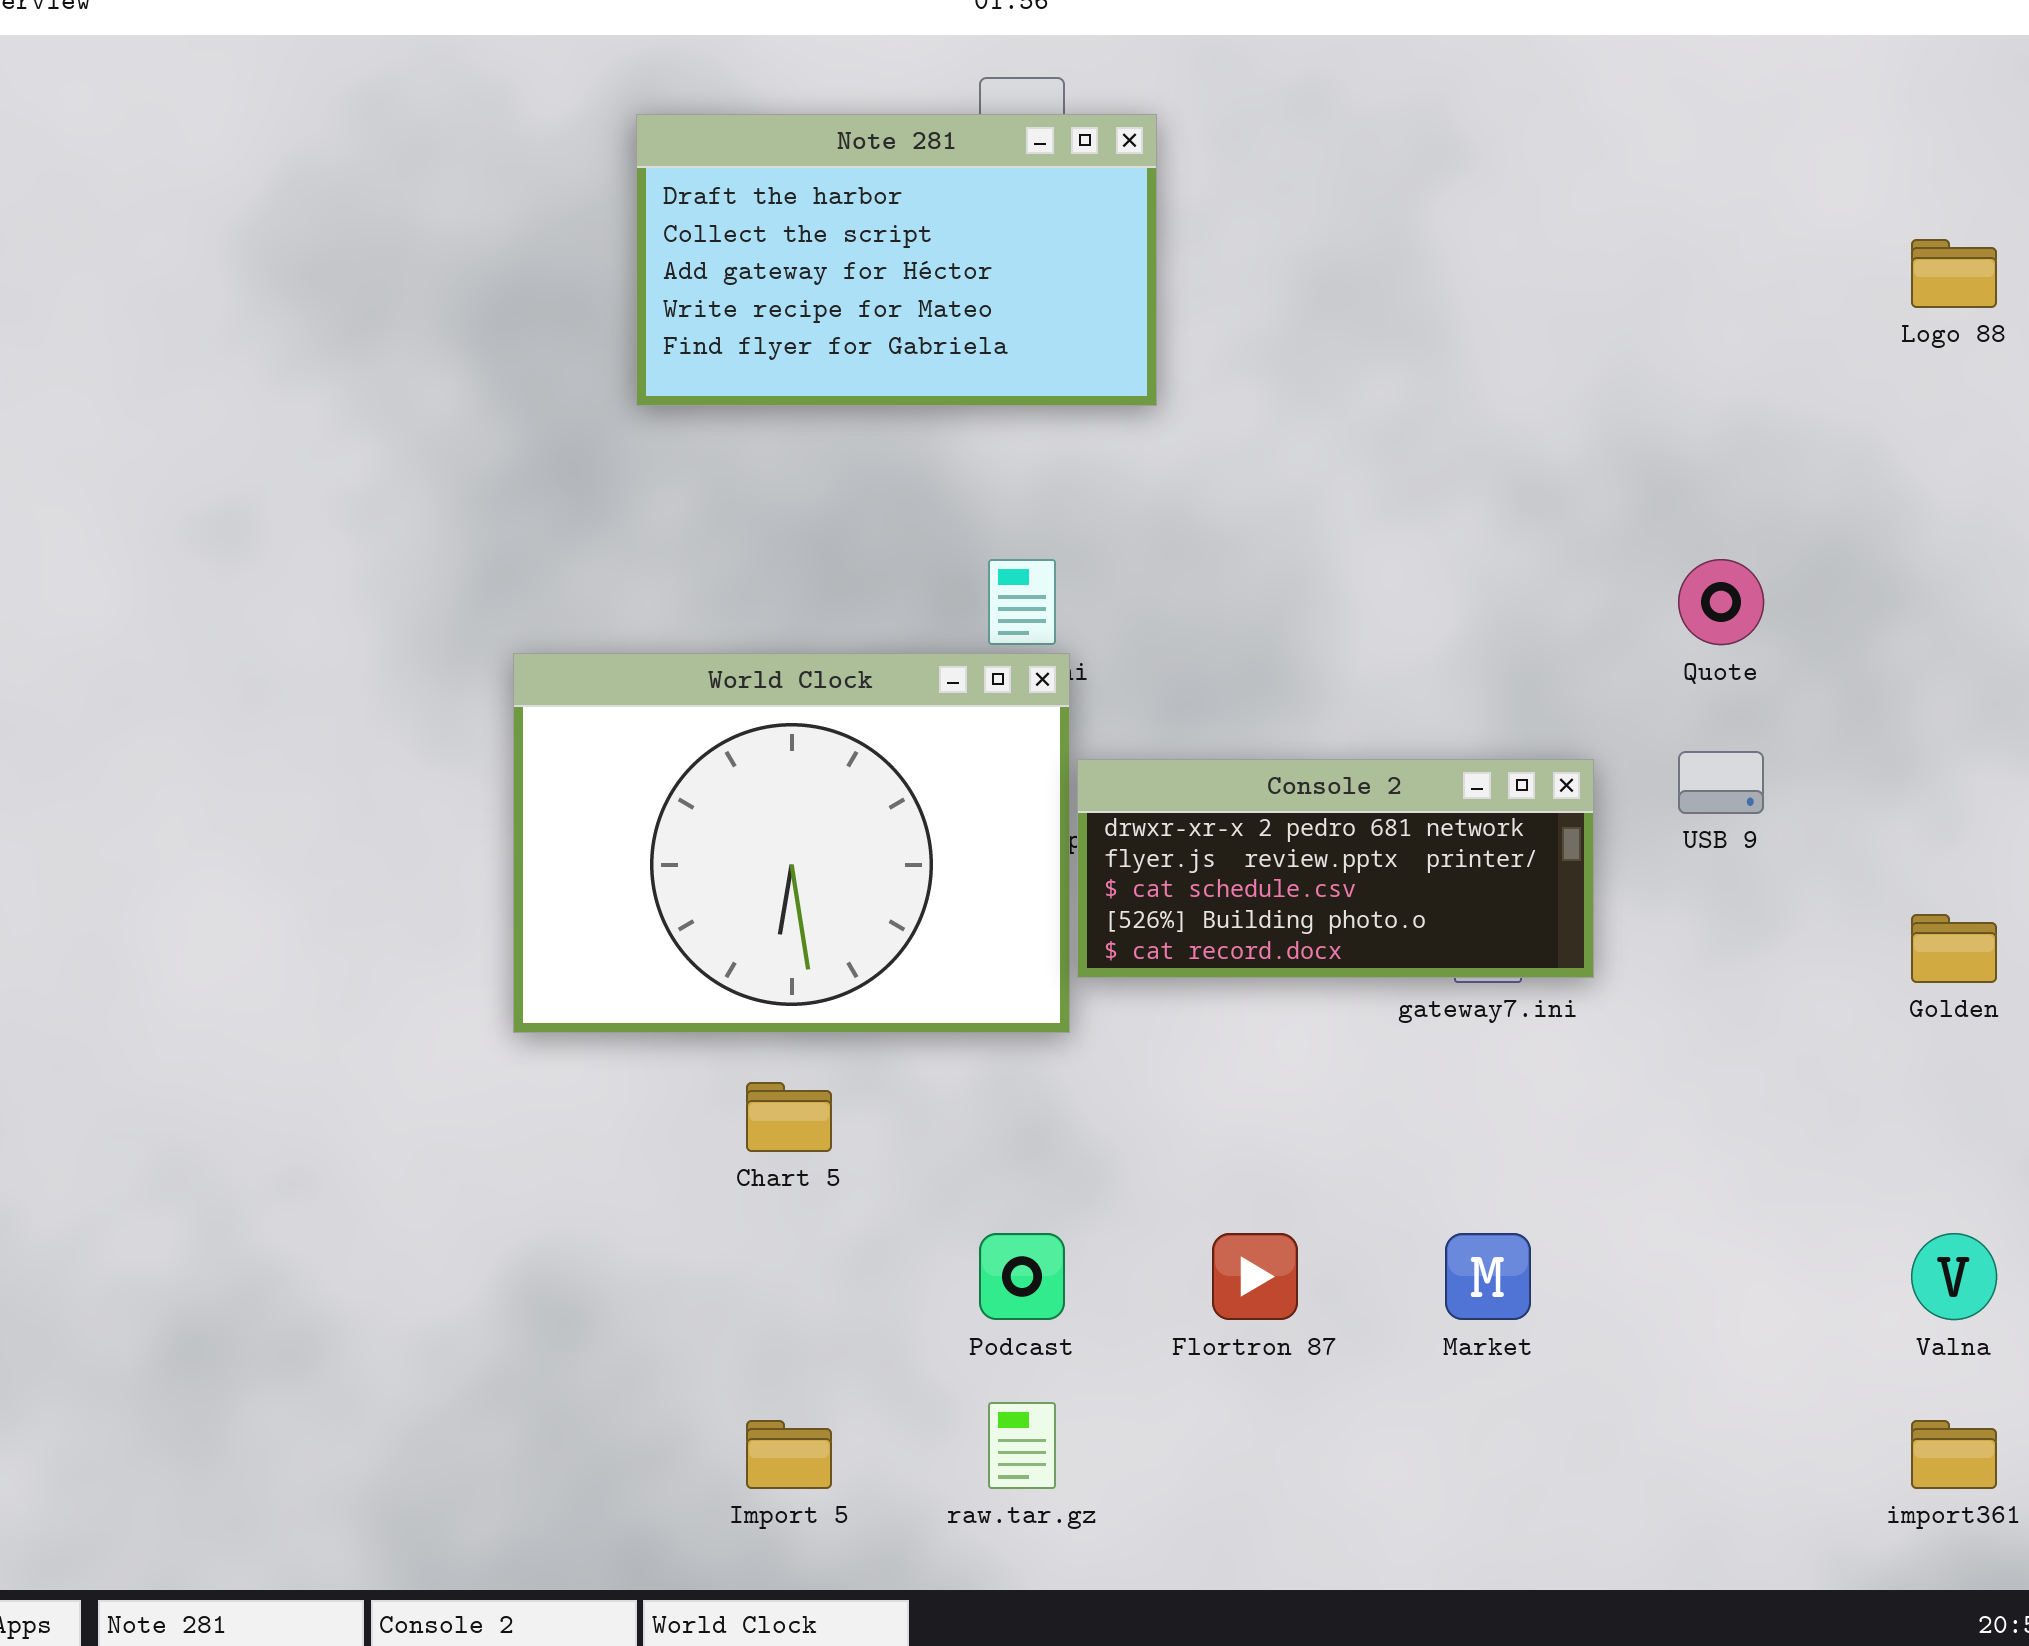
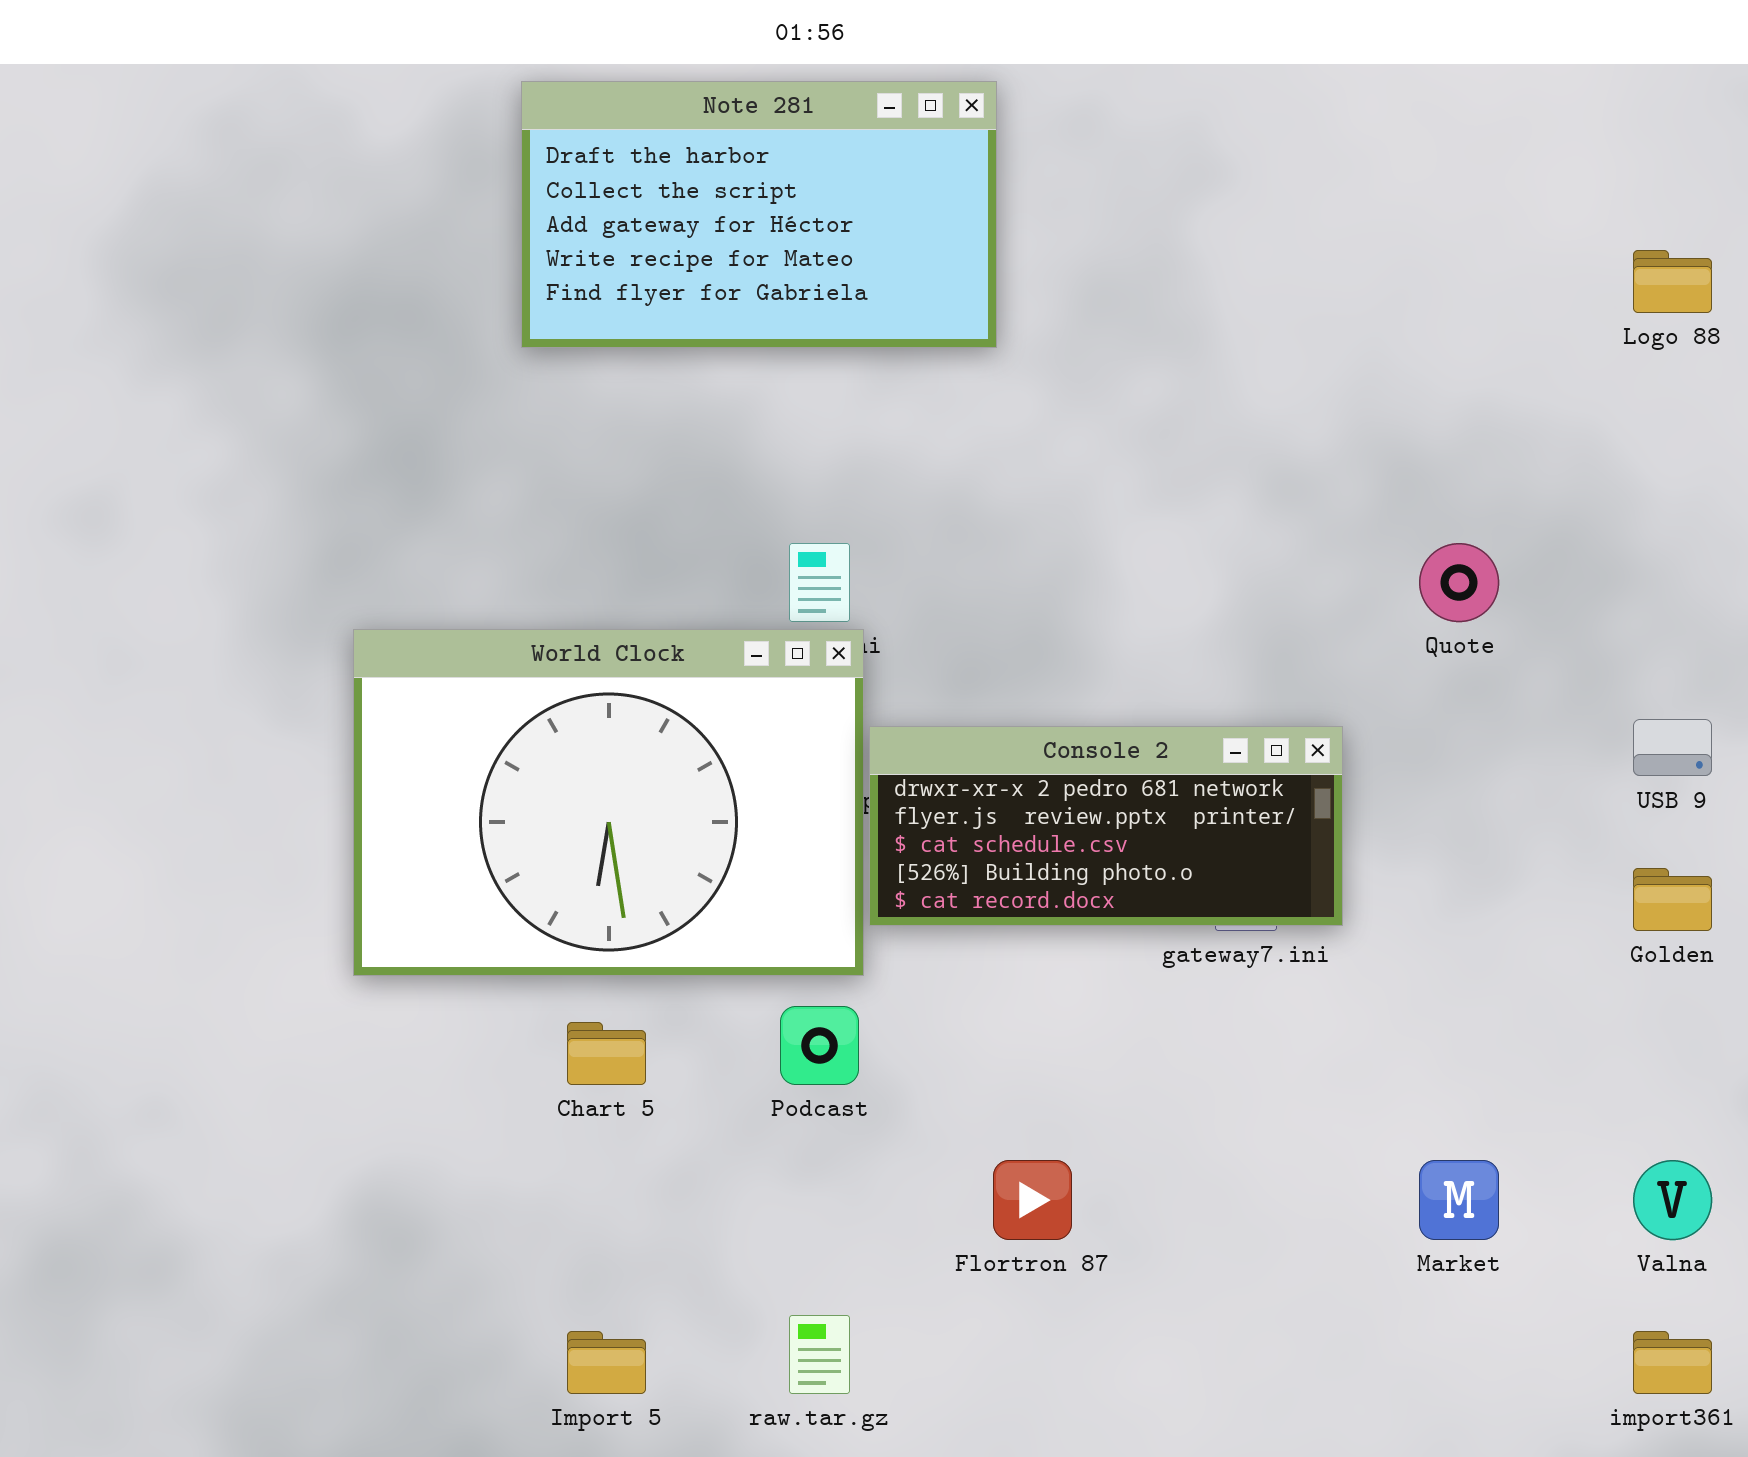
Note 281: [636,114,1157,406] -> [521,81,997,348], moved
USB 9: [1678,751,1764,814] -> [1633,719,1712,776], moved
Podcast: [979,1233,1065,1320] -> [780,1006,859,1085], moved
Market: [1445,1233,1531,1320] -> [1419,1160,1499,1240], moved

